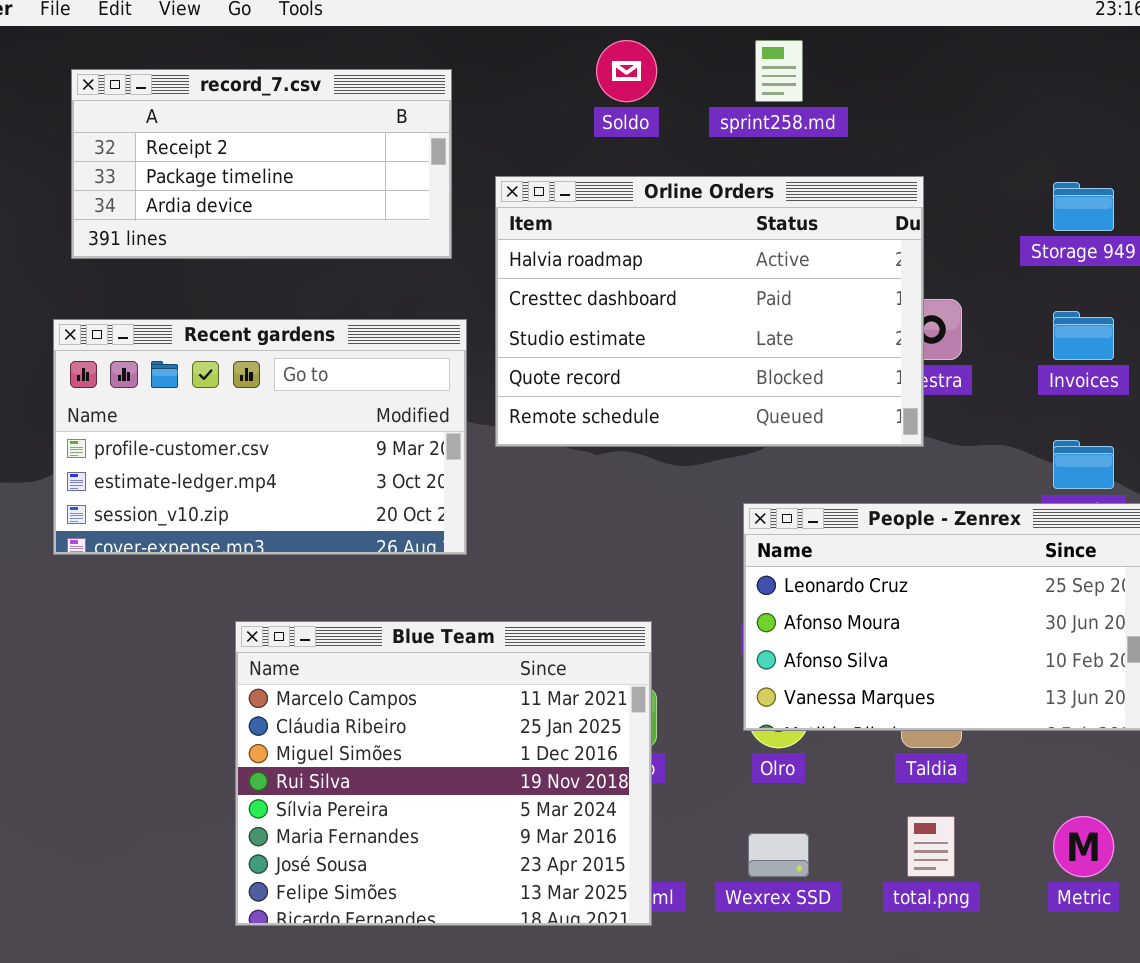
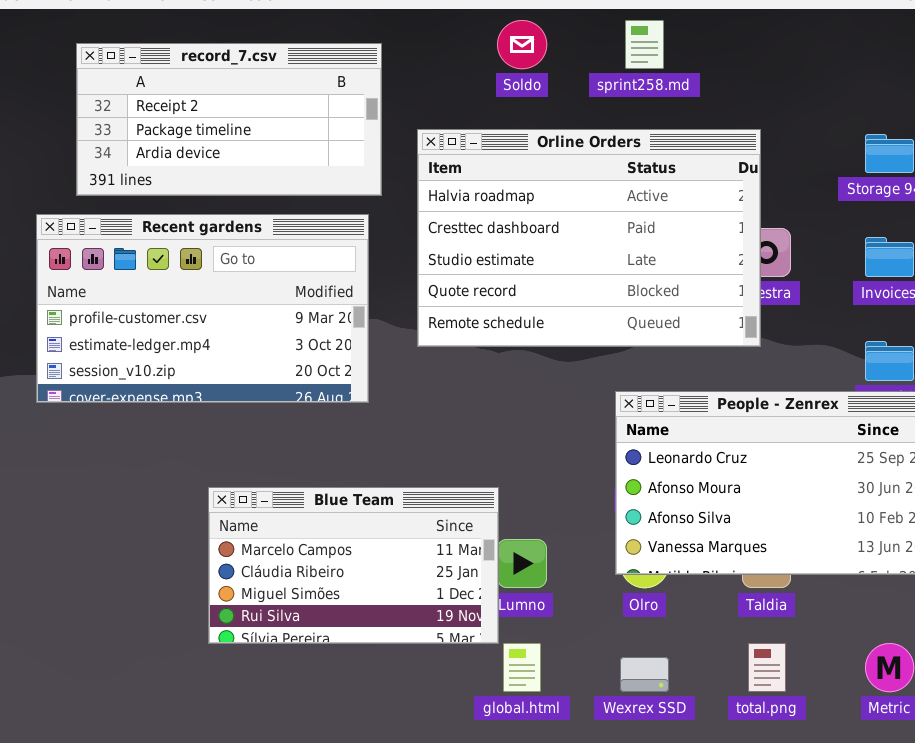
Recent gardens: [53,319,467,555] -> [36,214,369,403], moved
Blue Team: [235,621,652,926] -> [208,487,499,644], resized

